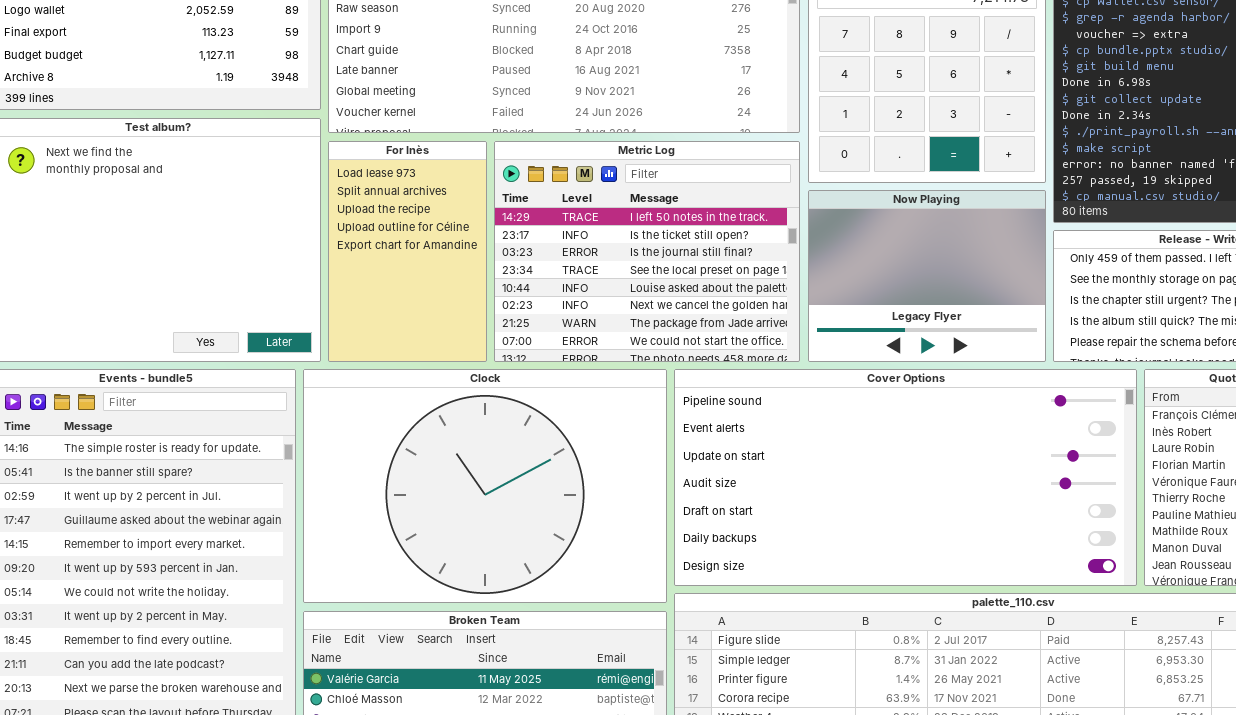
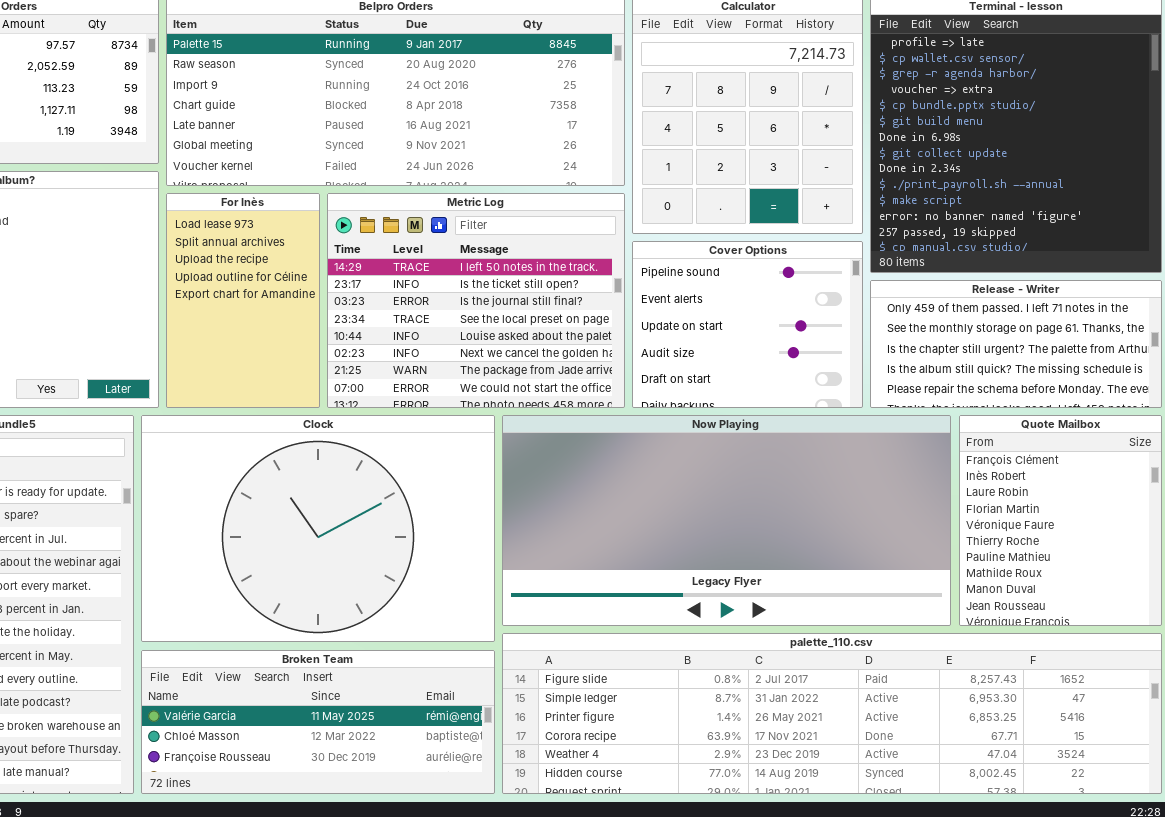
Now Playing: [808,190,1046,362] -> [502,415,951,626], moved, resized
Cover Options: [674,369,1137,586] -> [632,241,863,408], moved, resized

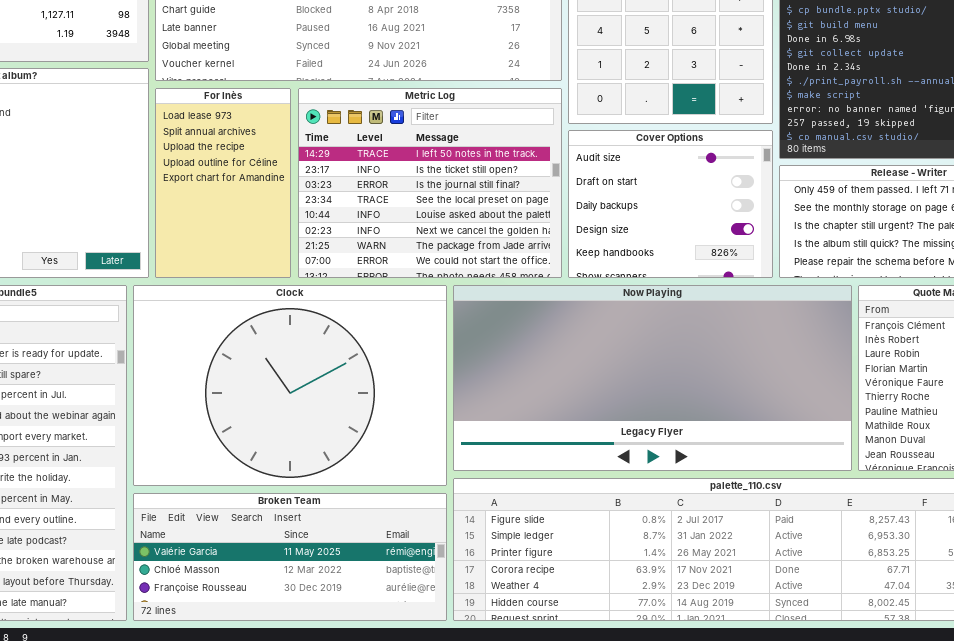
Cover Options: [632,241,863,408] -> [568,130,773,278], scrolled down 3 rows

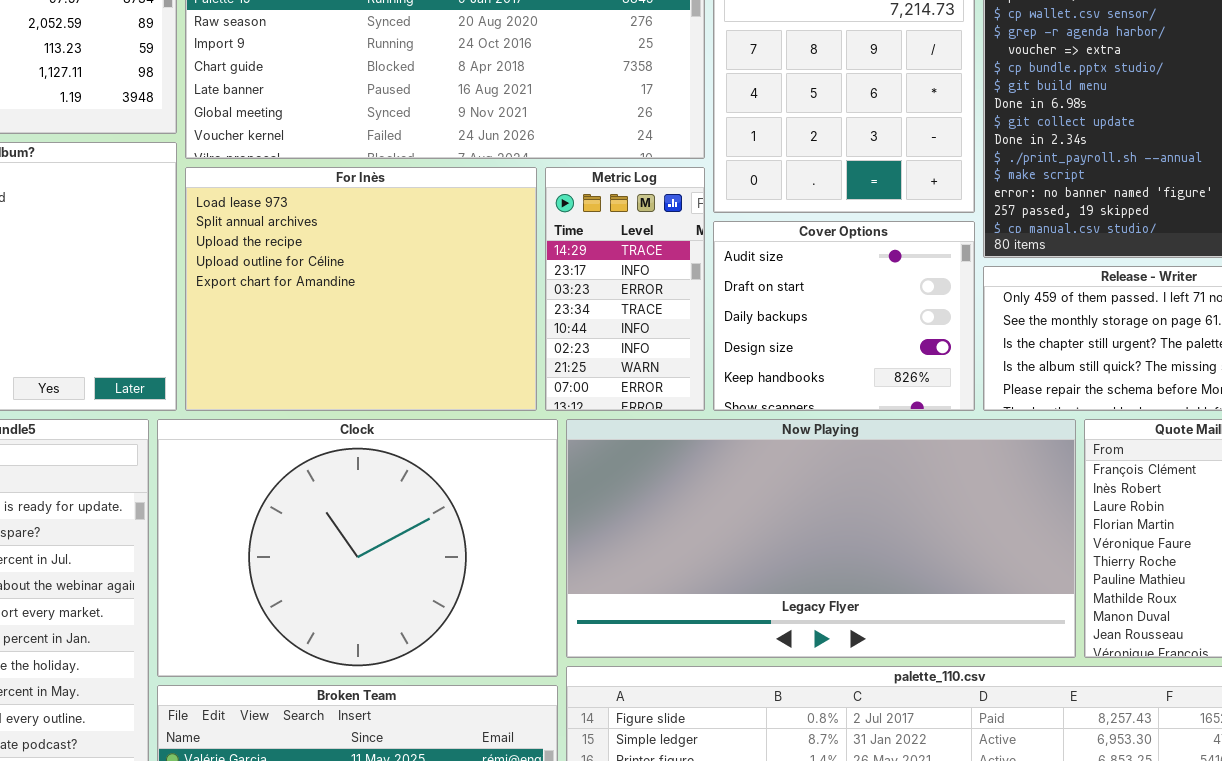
For Inès: [155,88,291,278] -> [185,167,537,411], resized
Metric Log: [298,88,562,278] -> [545,167,705,411], resized

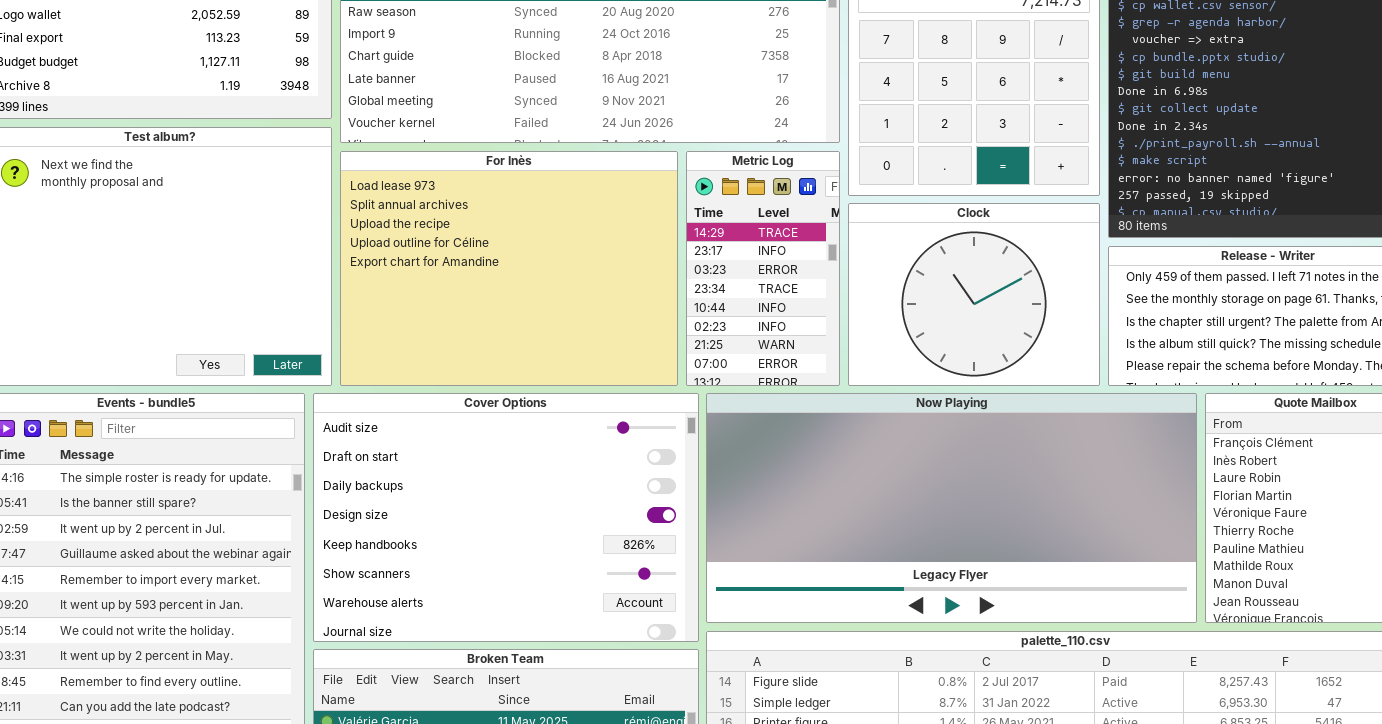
Cover Options: [713,221,975,411] -> [313,393,699,642], moved, resized
Clock: [157,419,558,677] -> [848,203,1100,386], moved, resized

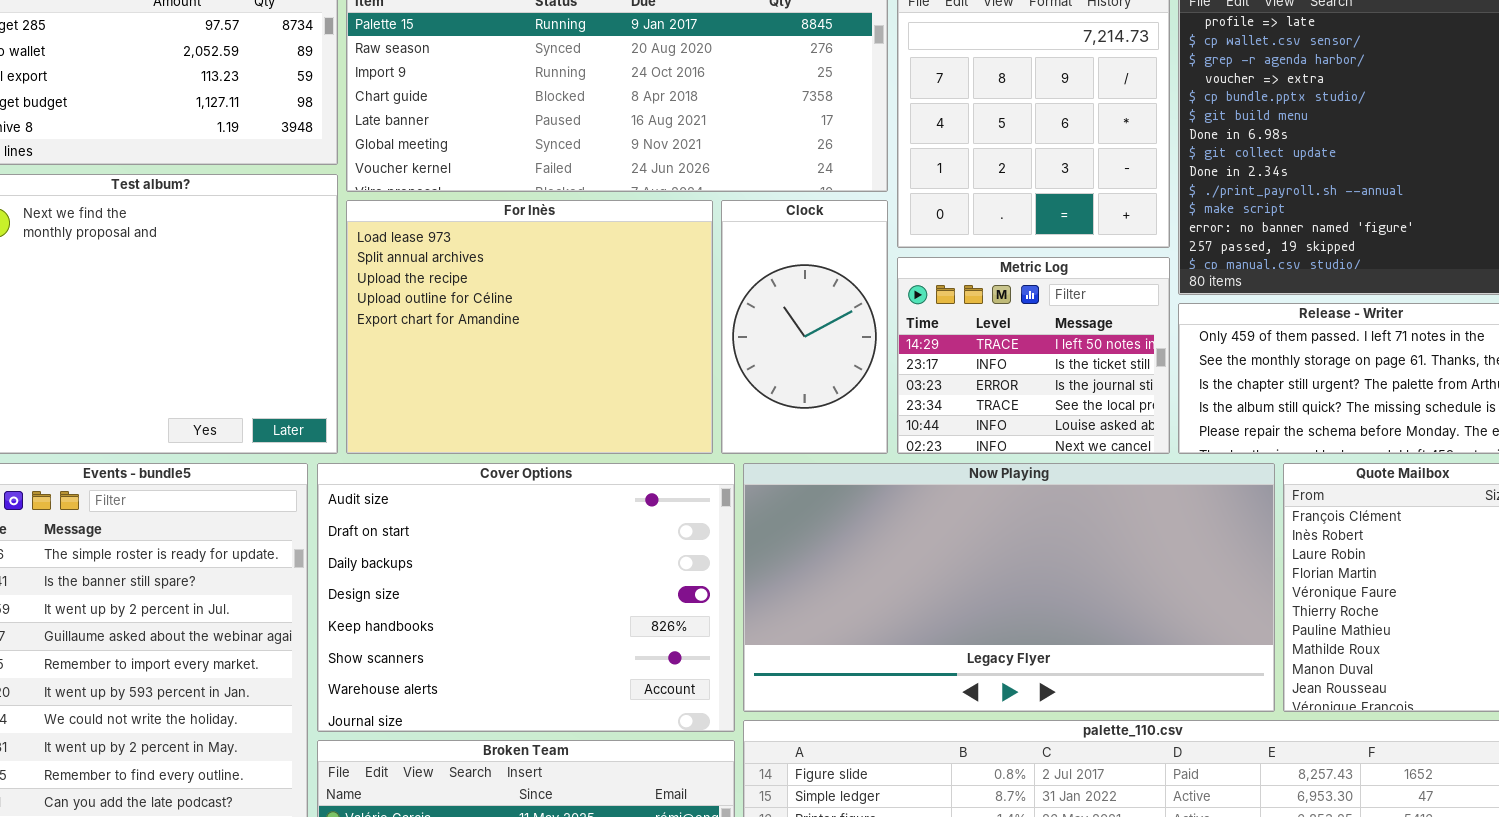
Metric Log: [686,151,840,386] -> [897,257,1170,454], moved, resized
Clock: [848,203,1100,386] -> [721,200,888,454], moved, resized

